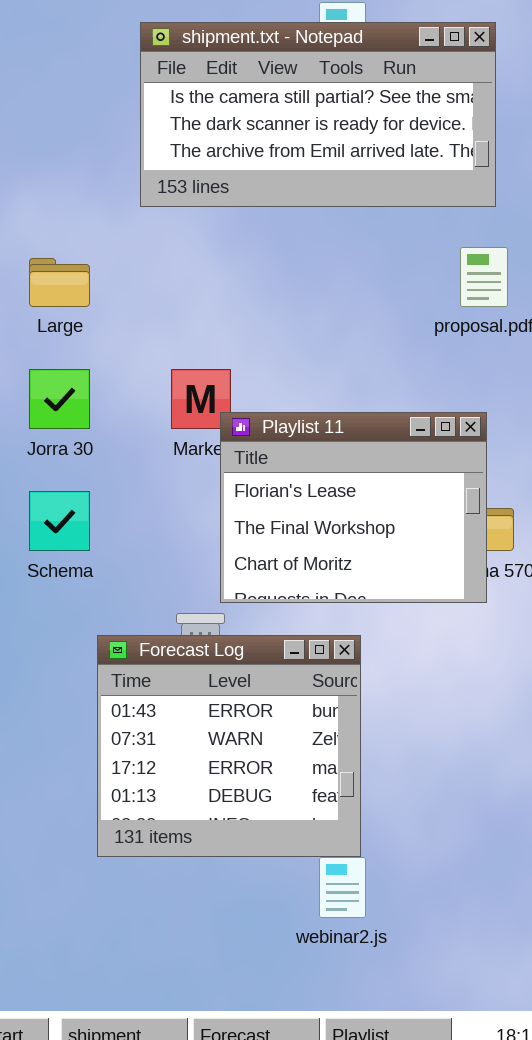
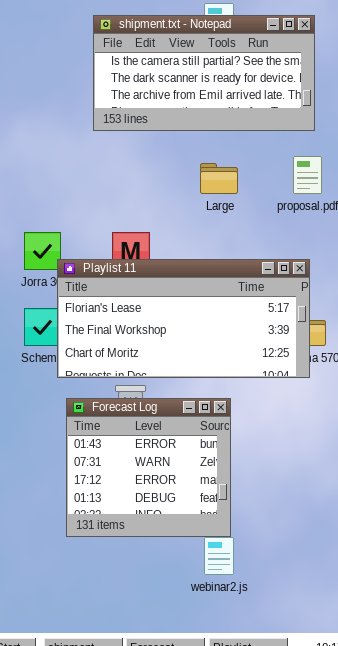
Large: [29,258,90,307] -> [200,163,238,194], moved
Playlist 11: [220,412,487,603] -> [57,259,310,378], resized

